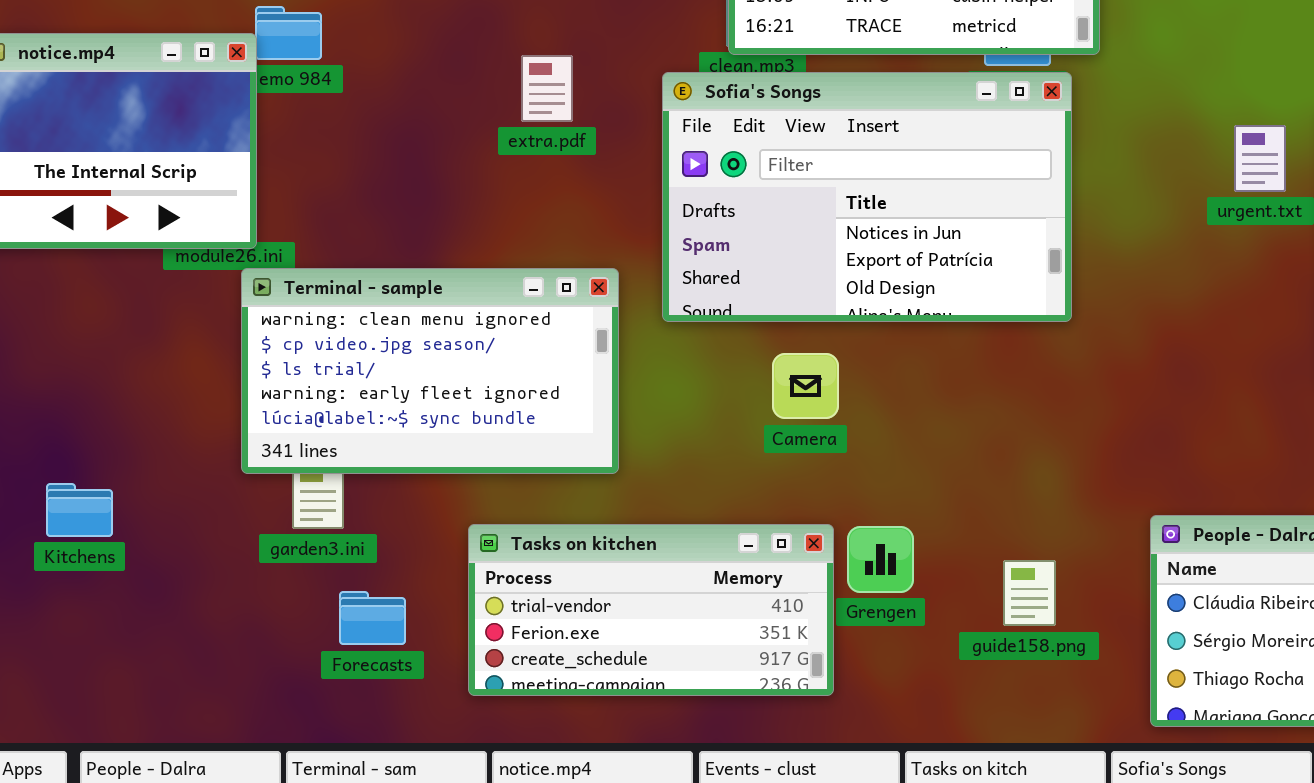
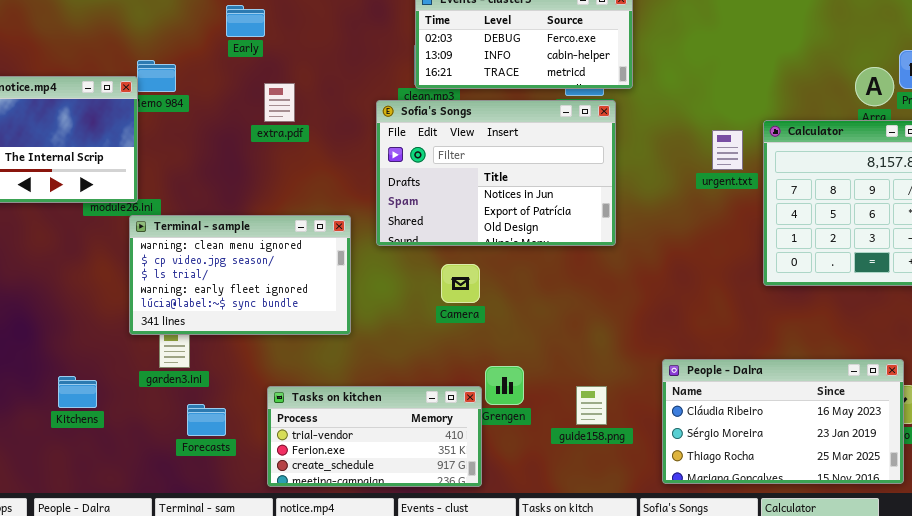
extra.pdf: [521,55,573,122] -> [264,83,295,122], moved
Kitchens: [46,483,113,537] -> [58,376,97,408], moved
Tasks on kitchen: [468,524,834,696] -> [267,386,482,487], moved

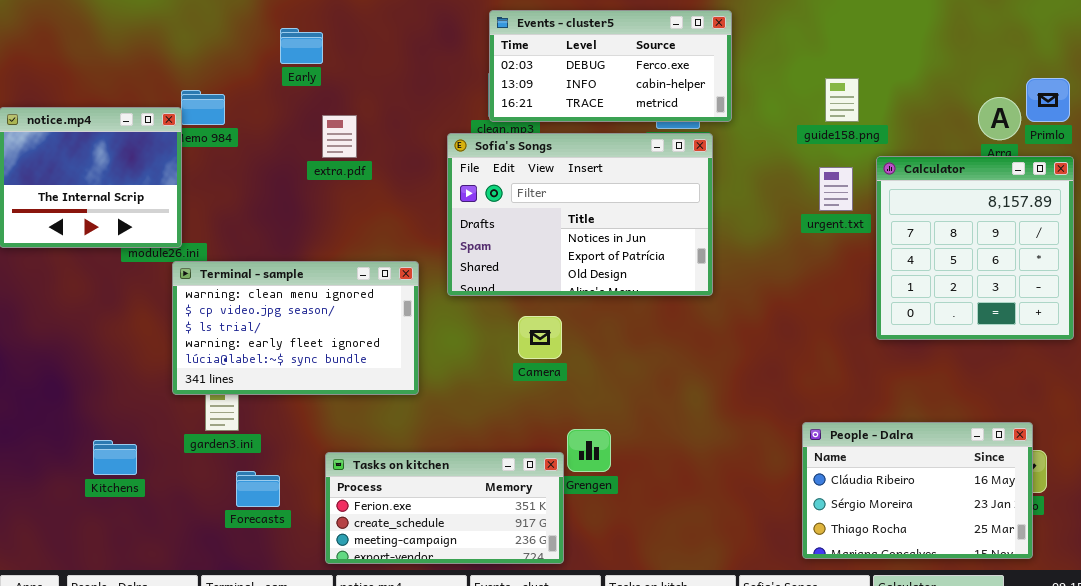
People - Dalra: [662,359,904,484] -> [802,422,1033,559], resized
guide158.png: [576,386,607,425] -> [825,78,859,122], moved
Tasks on kitchen: [267,386,482,487] -> [325,452,564,564], scrolled down 1 row

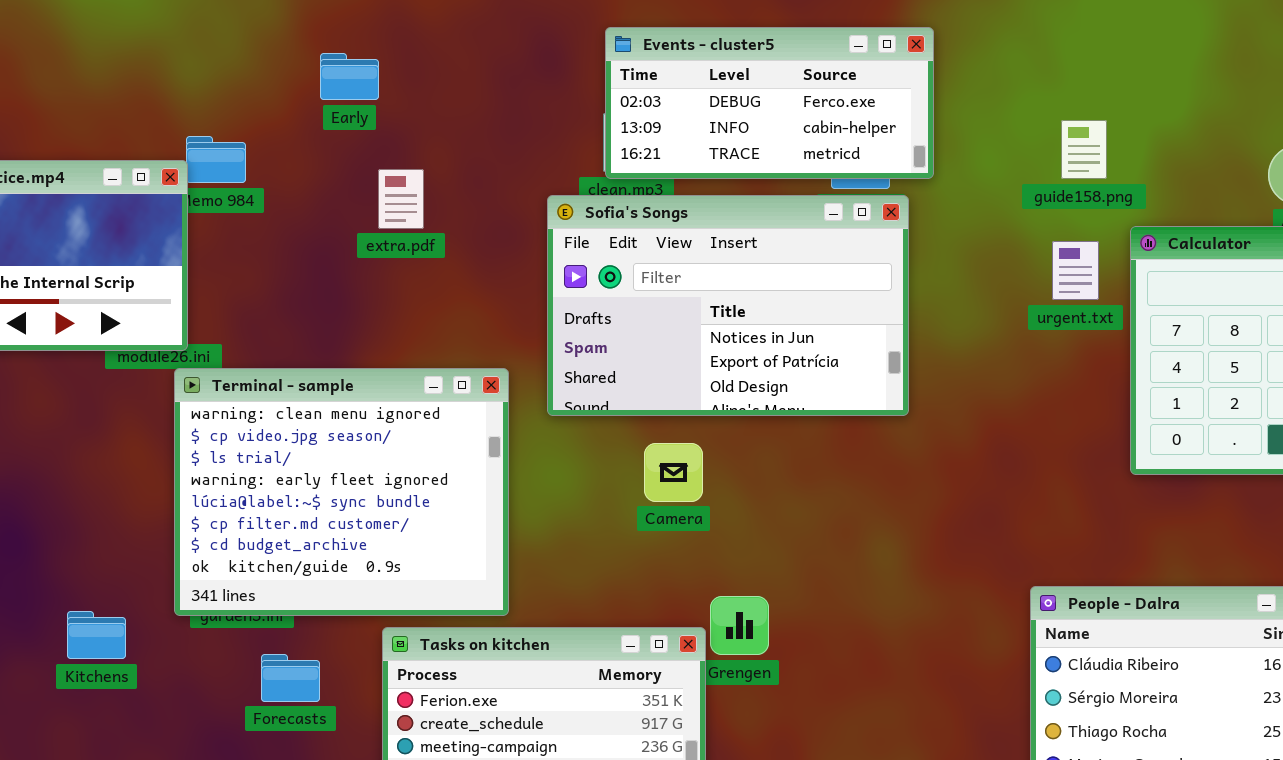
Terminal - sample: [172,261,419,395] -> [174,368,509,616], resized

